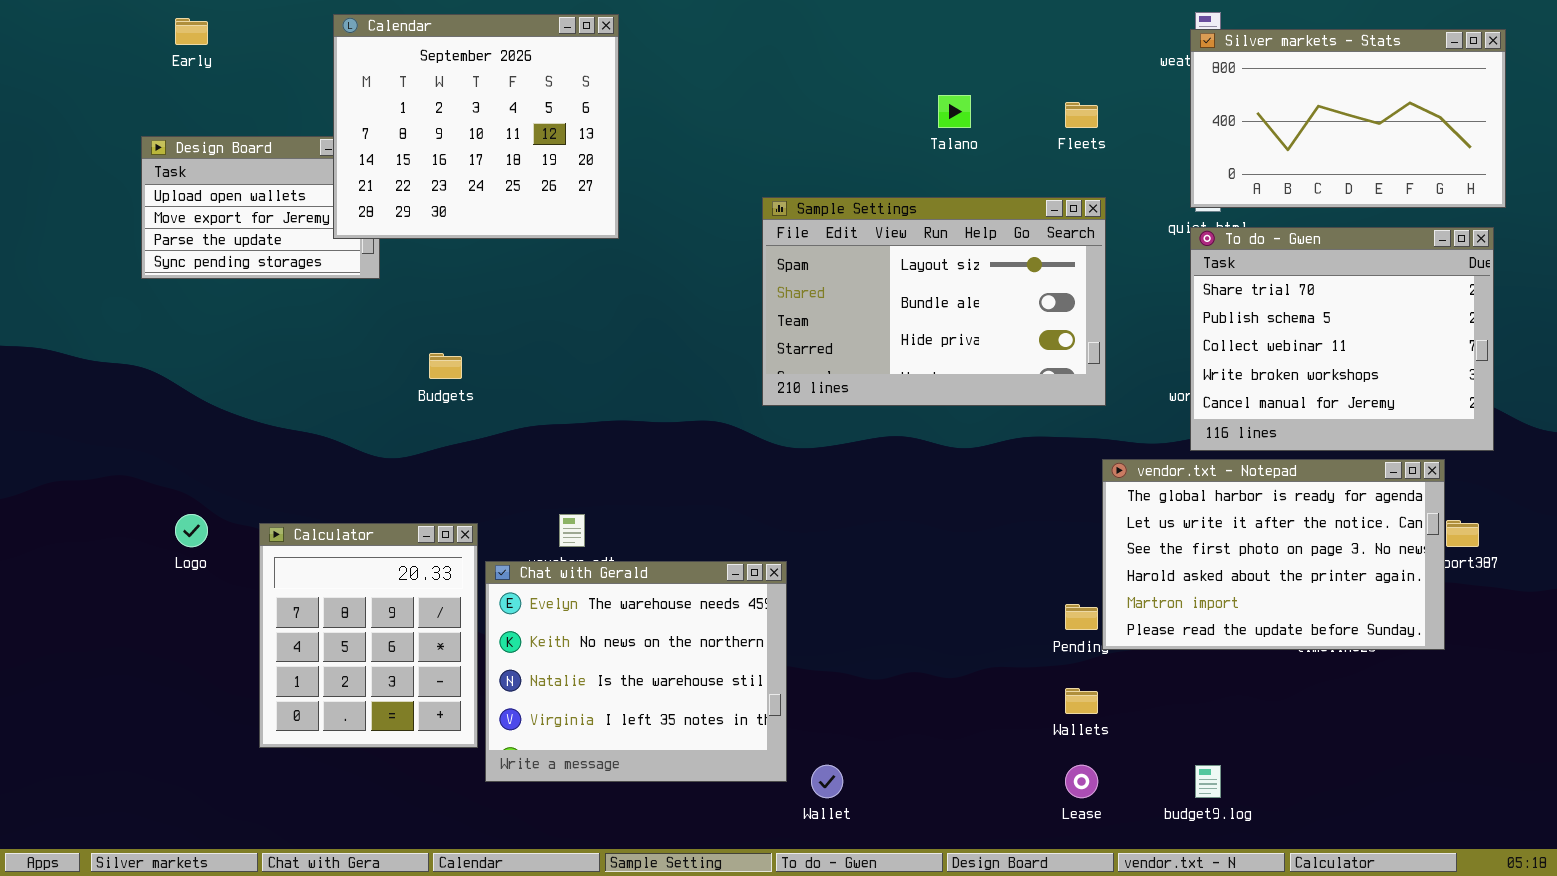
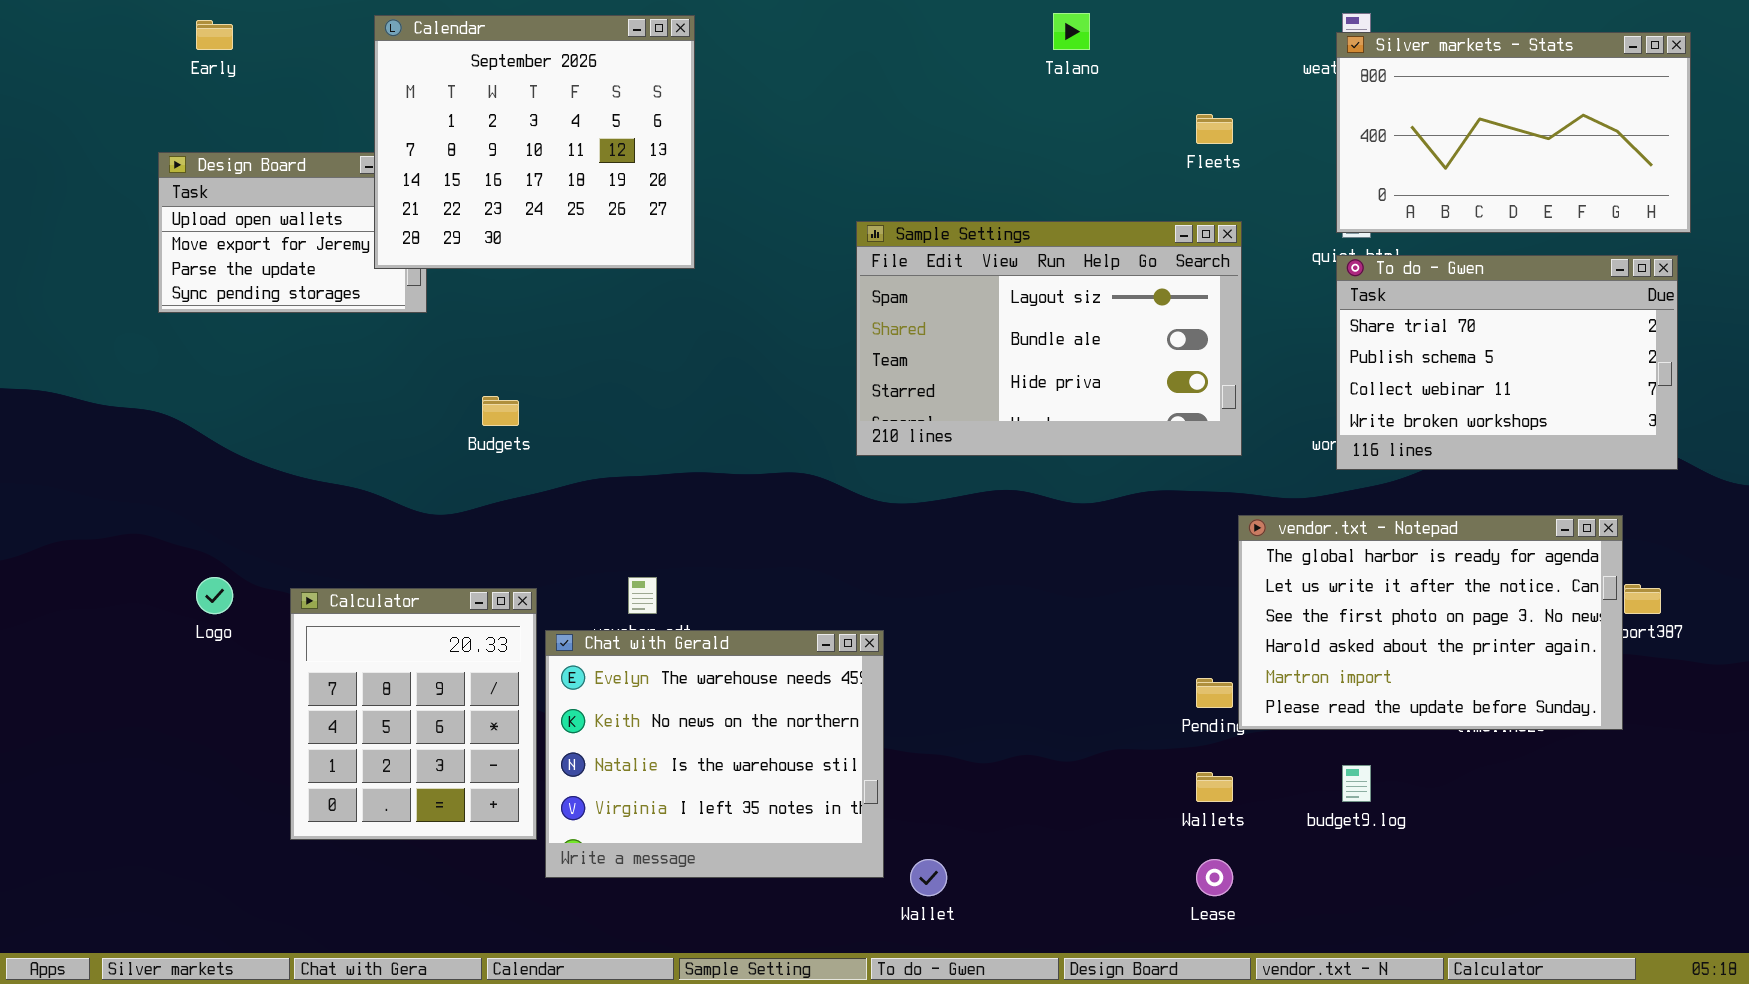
Talano: [938,95,971,128] -> [1053,13,1090,50], moved
To do - Gwen: [1190,227,1494,451] -> [1336,255,1678,470], resized
budget9.log: [1195,765,1221,798] -> [1342,765,1371,802], moved

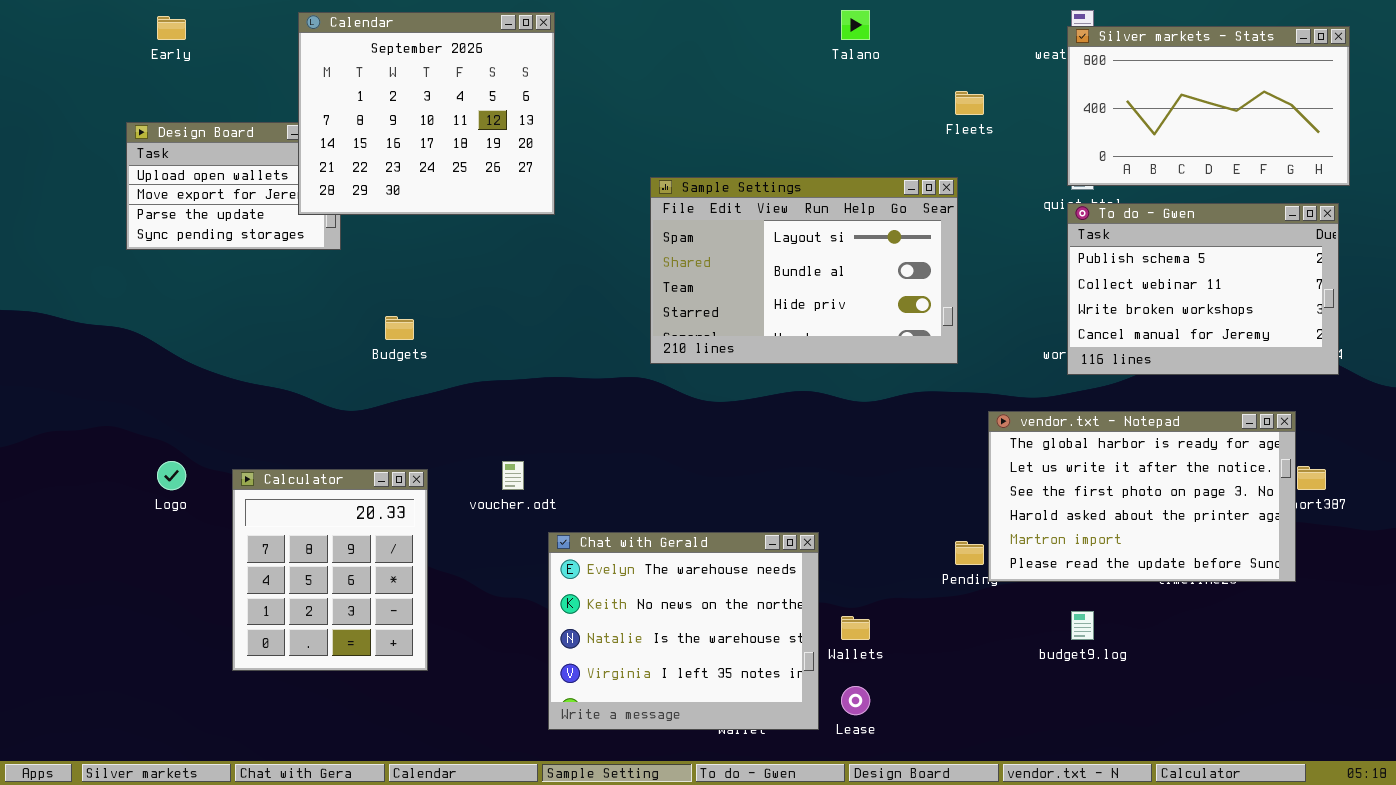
Sample Settings: [856,221,1242,456] -> [650,177,958,364], moved
To do - Gwen: [1336,255,1678,470] -> [1067,203,1339,375], scrolled down 1 row
Chat with Gerald: [545,630,884,878] -> [548,532,819,730], moved
Wallets: [1196,772,1233,802] -> [841,616,870,640], moved
Lease: [1196,859,1233,896] -> [841,686,870,715], moved

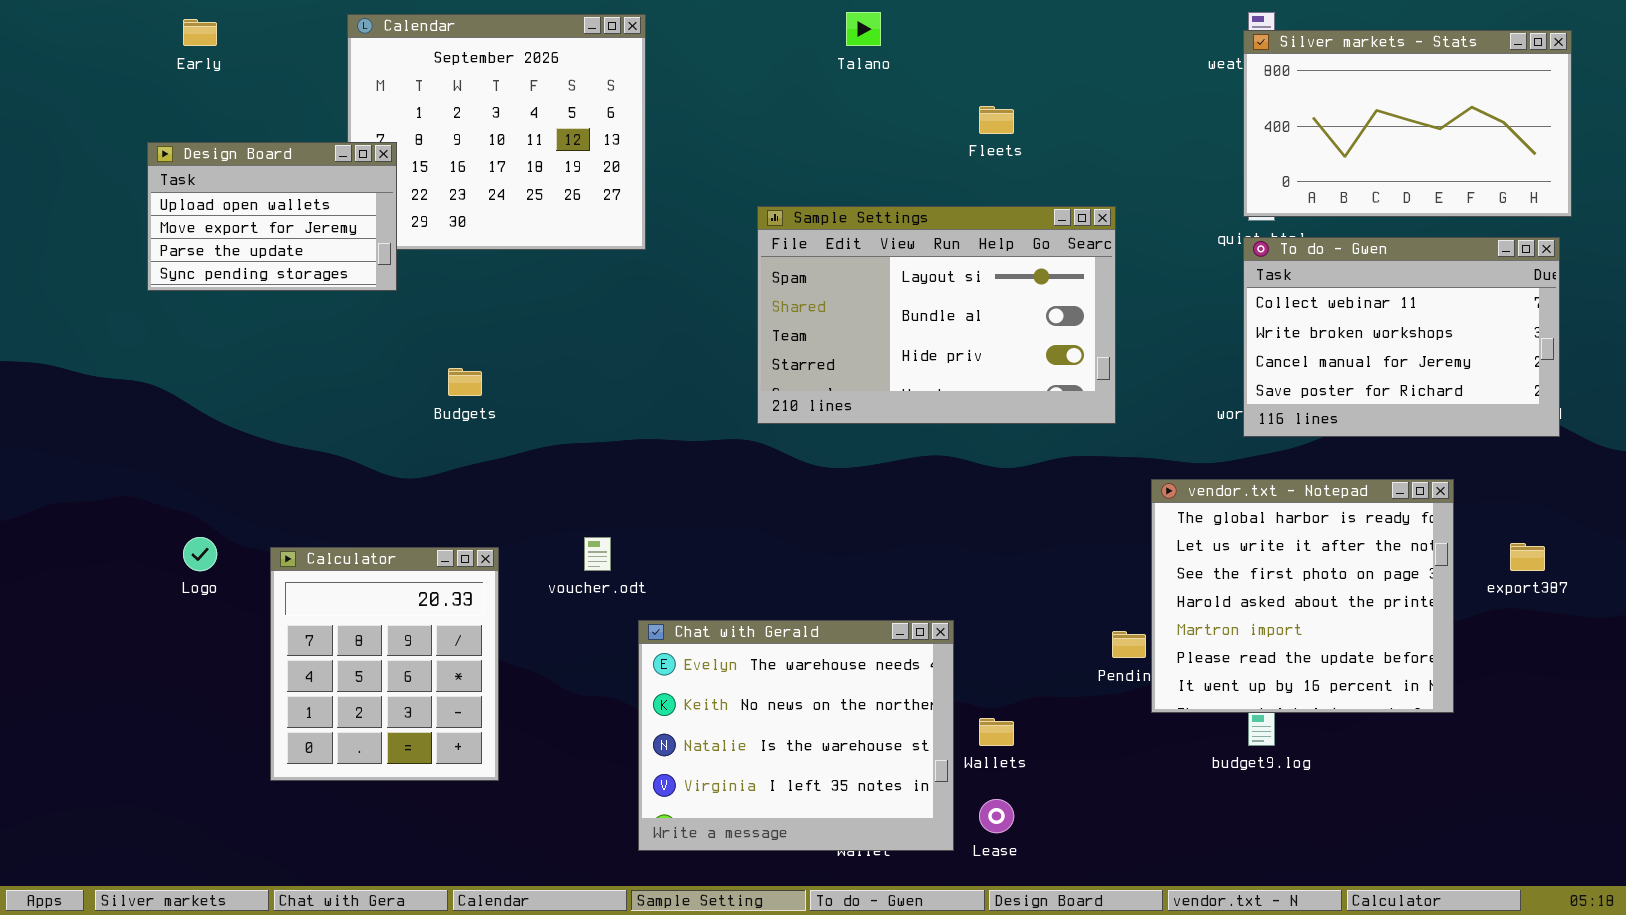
Talano: [841,10,870,40] -> [846,12,881,46], moved
Fleets: [955,91,984,115] -> [979,106,1014,134], moved
Design Board: [126,122,341,250] -> [147,142,397,291], raised
To do - Gwen: [1067,203,1339,375] -> [1243,237,1560,437], scrolled down 1 row
vendor.txt - Notepad: [988,411,1296,582] -> [1151,479,1454,713], resized

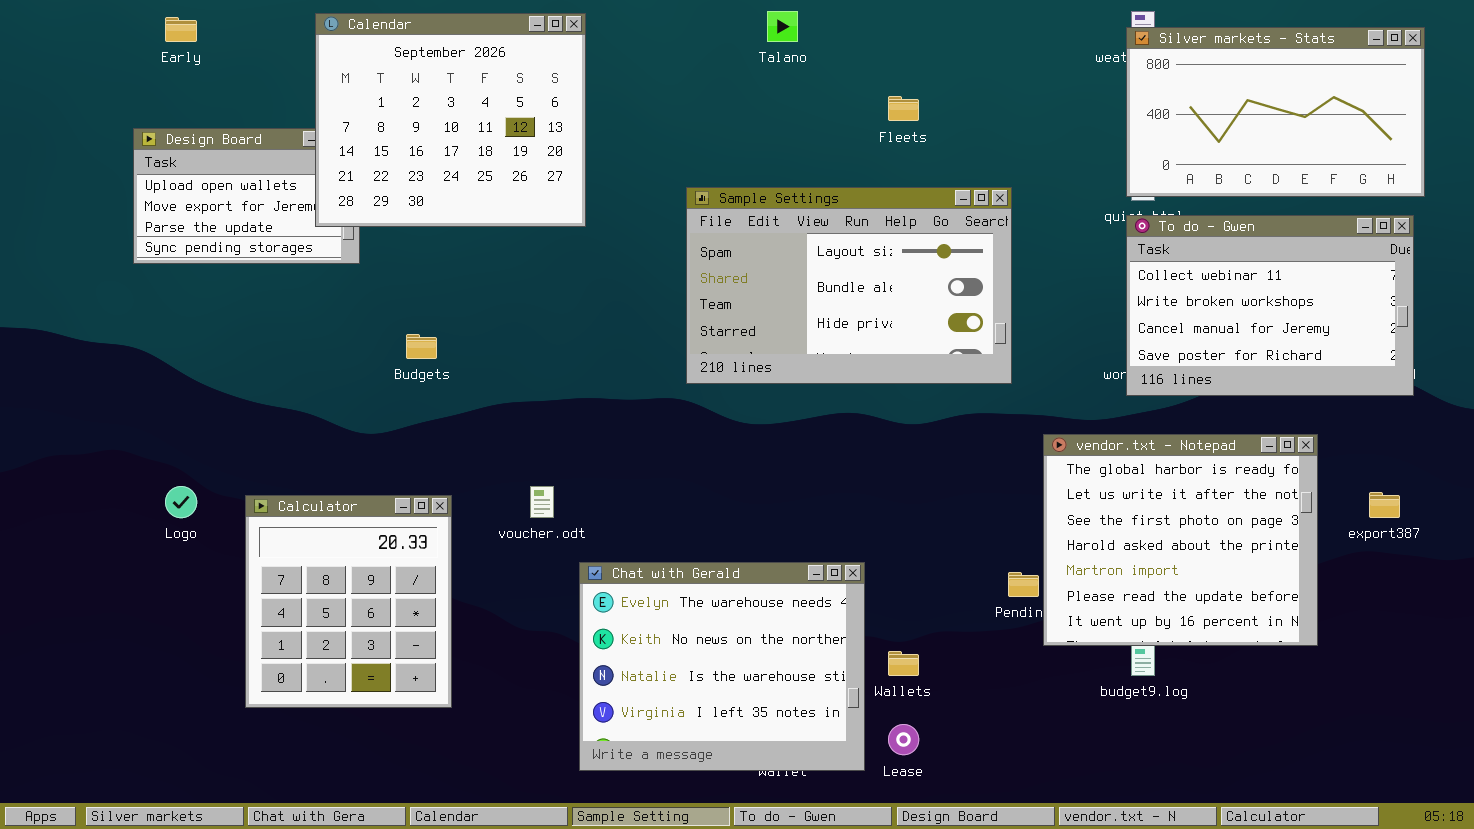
Calendar: [347,14,646,250] -> [315,13,586,227], raised

